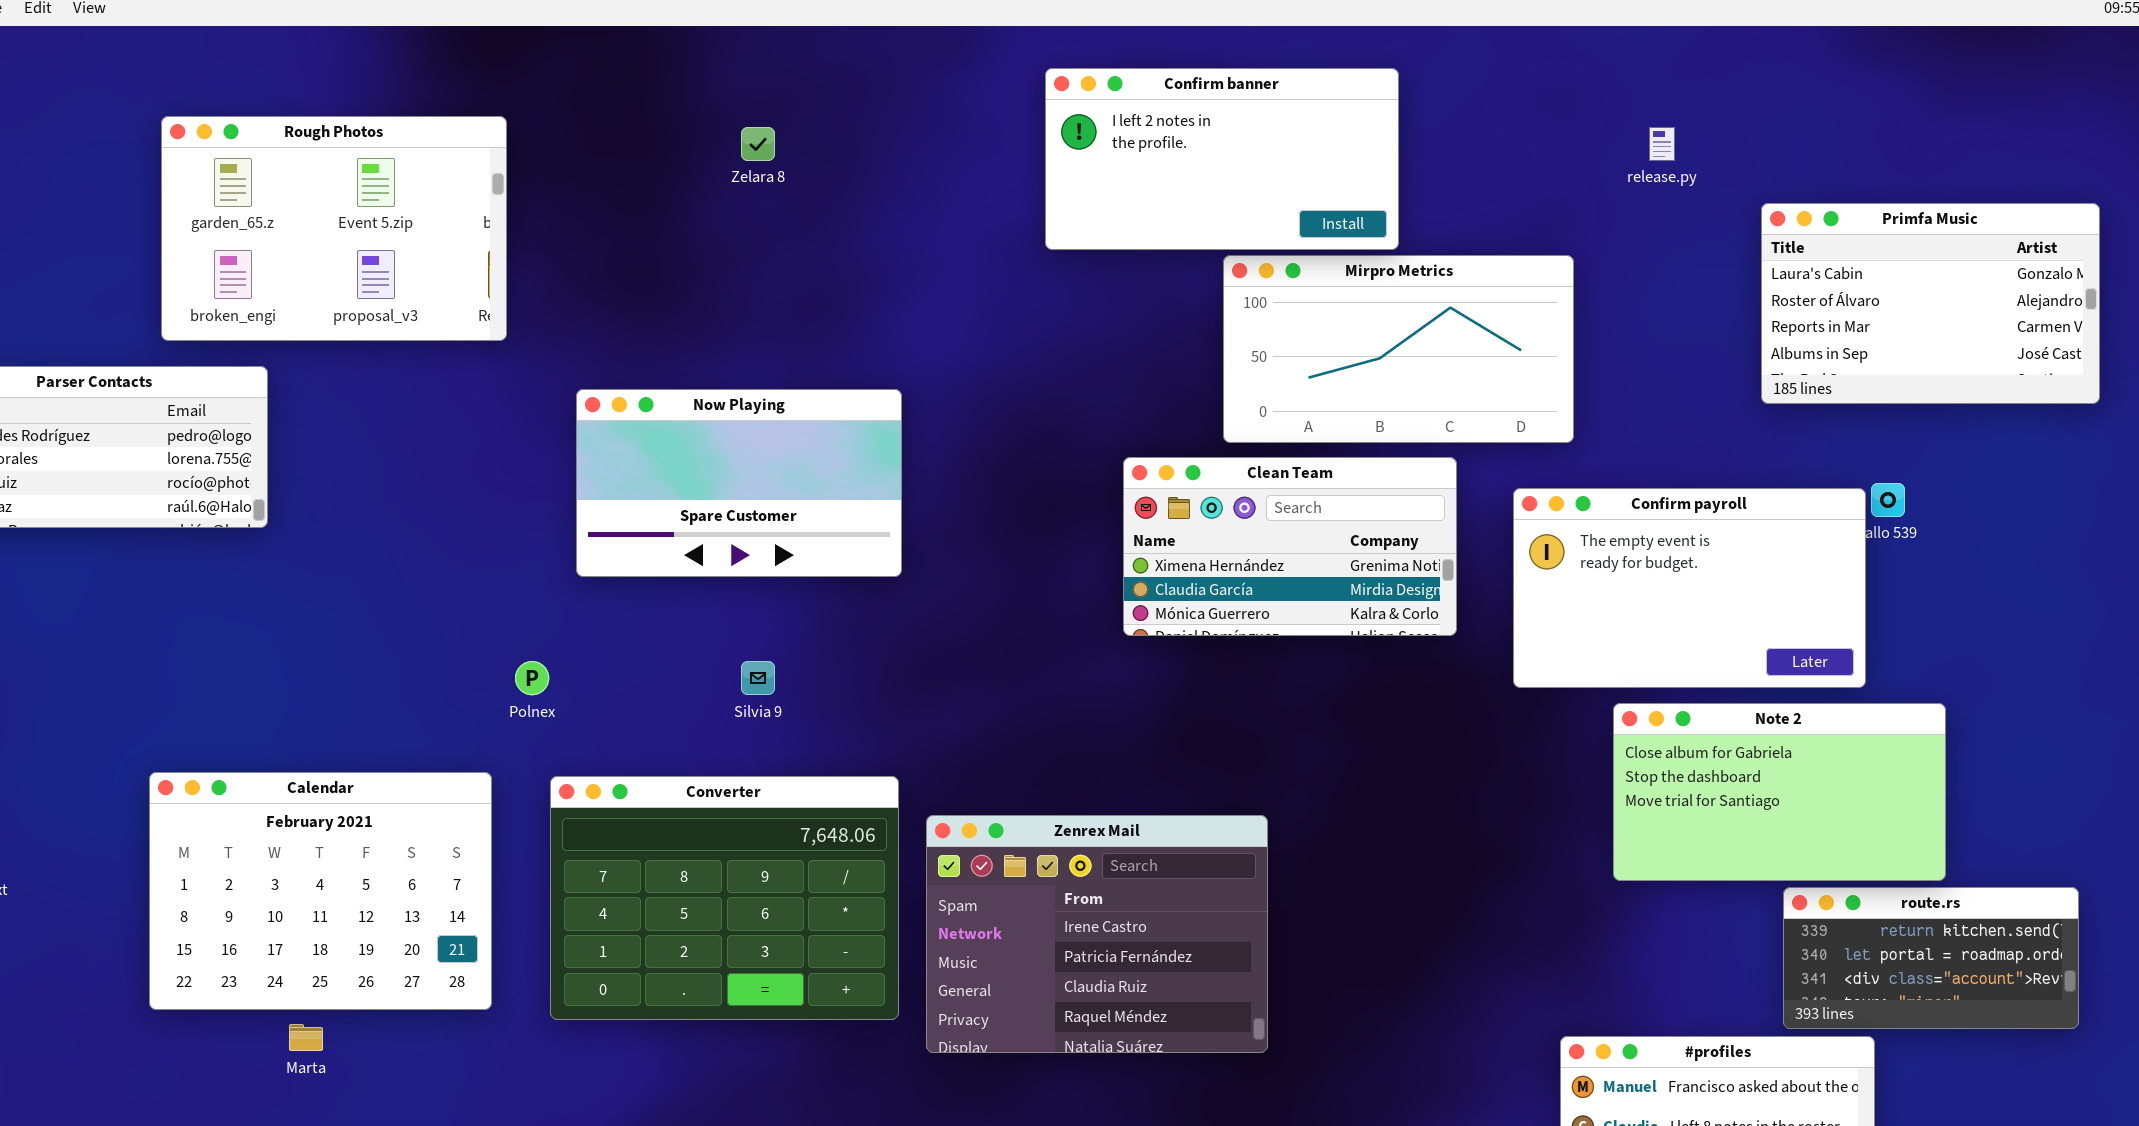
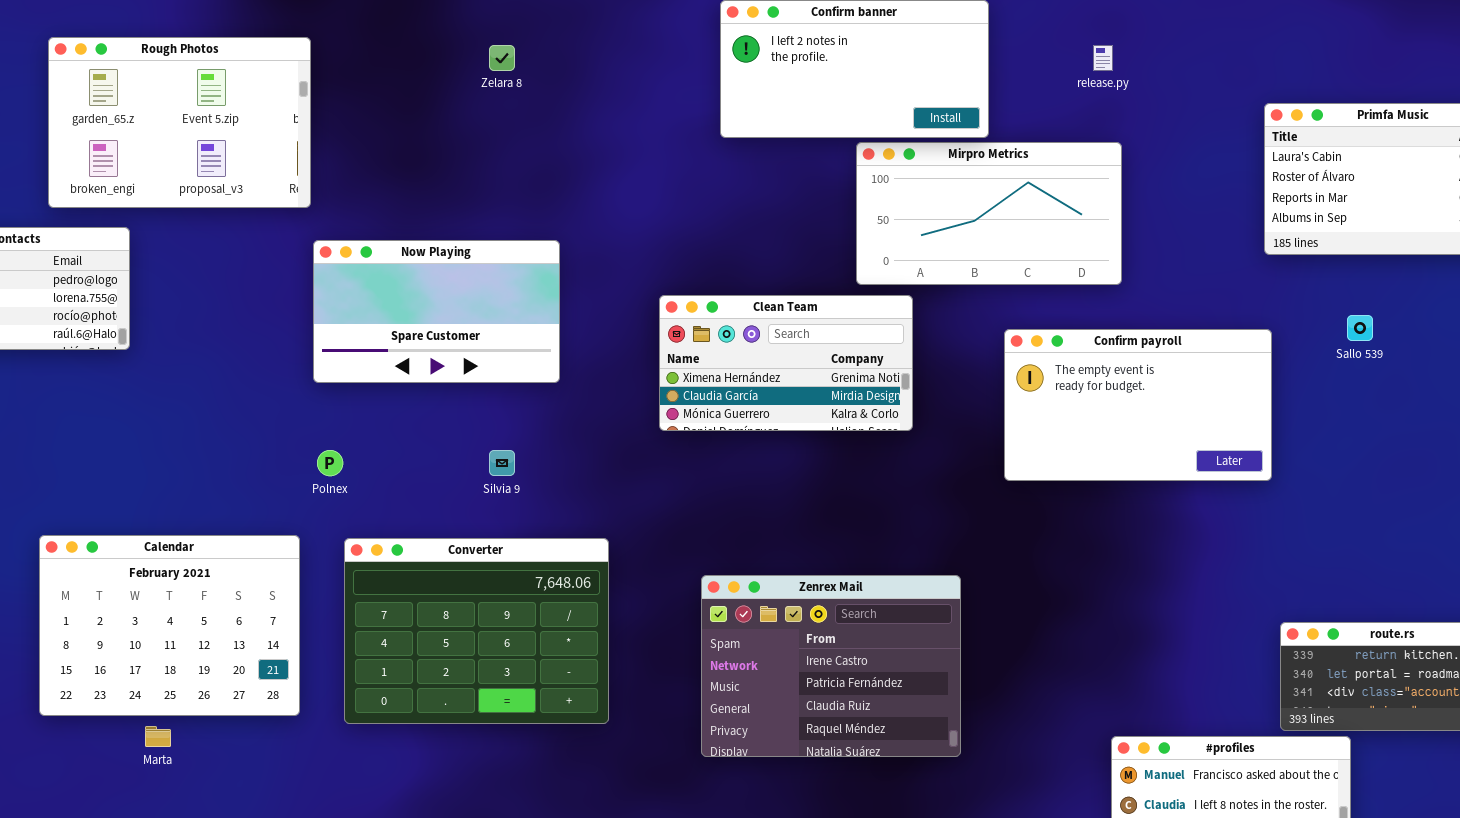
release.py: [1649,127,1675,161] -> [1093,45,1113,71], moved
Now Playing: [576,389,902,577] -> [313,240,560,383], moved
Clean Team: [1123,457,1457,636] -> [659,295,913,431], moved
Confirm payroll: [1513,488,1866,688] -> [1004,329,1272,481], moved
Note 2: [1613,703,1946,881] -> none, closed
Zenrex Mail: [926,815,1268,1053] -> [701,575,961,757], moved

